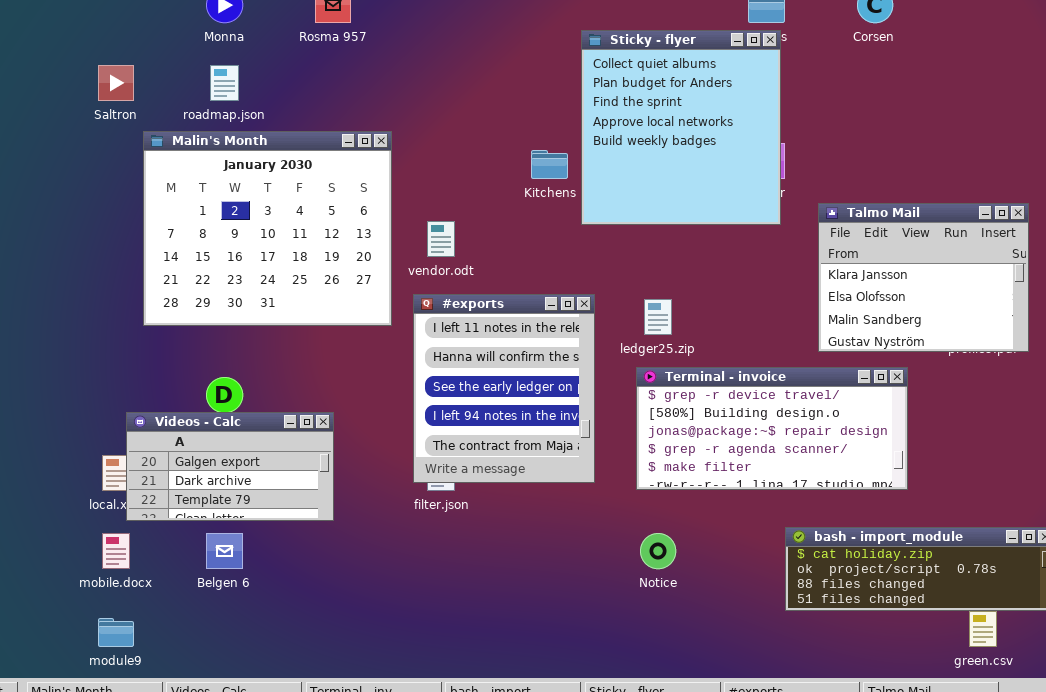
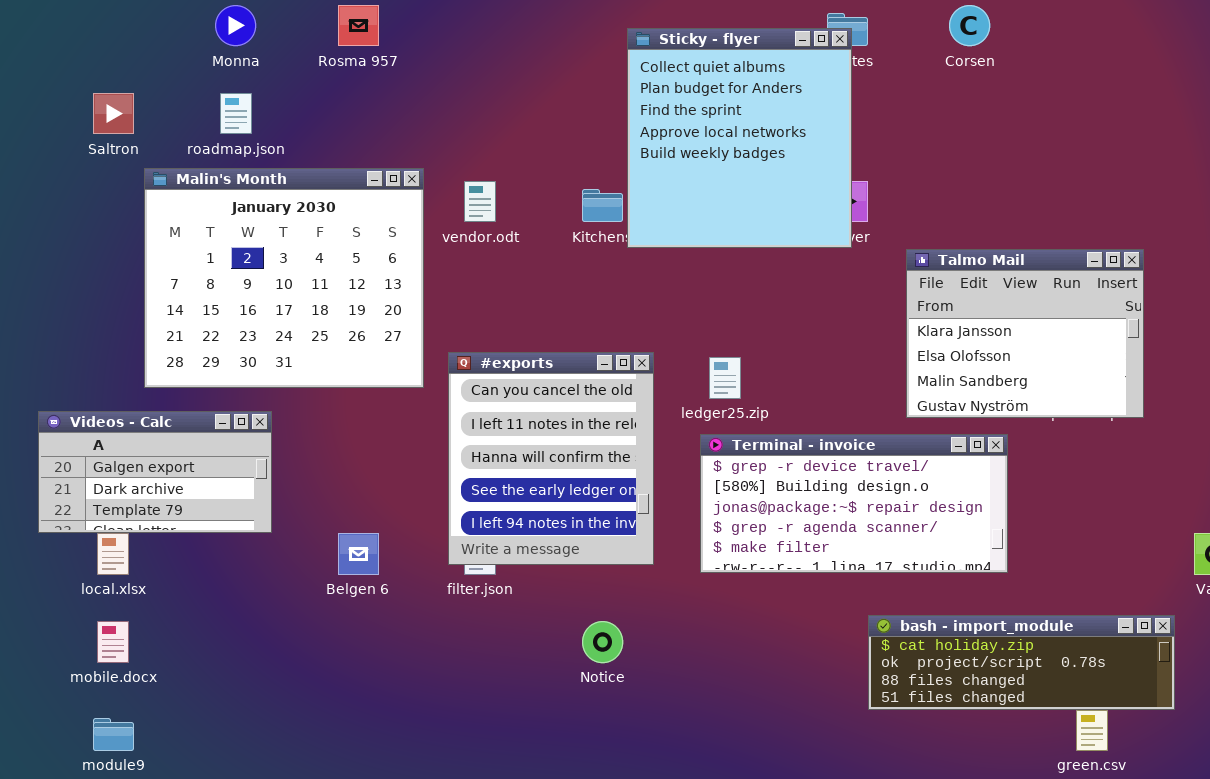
Sticky - flyer: [581,30,781,225] -> [627,28,852,248], moved
vendor.odt: [427,221,455,257] -> [464,181,496,222], moved
#exports: [413,294,595,483] -> [448,352,654,565], scrolled up 1 row
Videos - Calc: [126,412,334,521] -> [38,411,272,533], moved
Belgen 6: [206,533,243,569] -> [338,533,379,575], moved
Notice: [640,533,676,569] -> [582,621,623,663], moved

